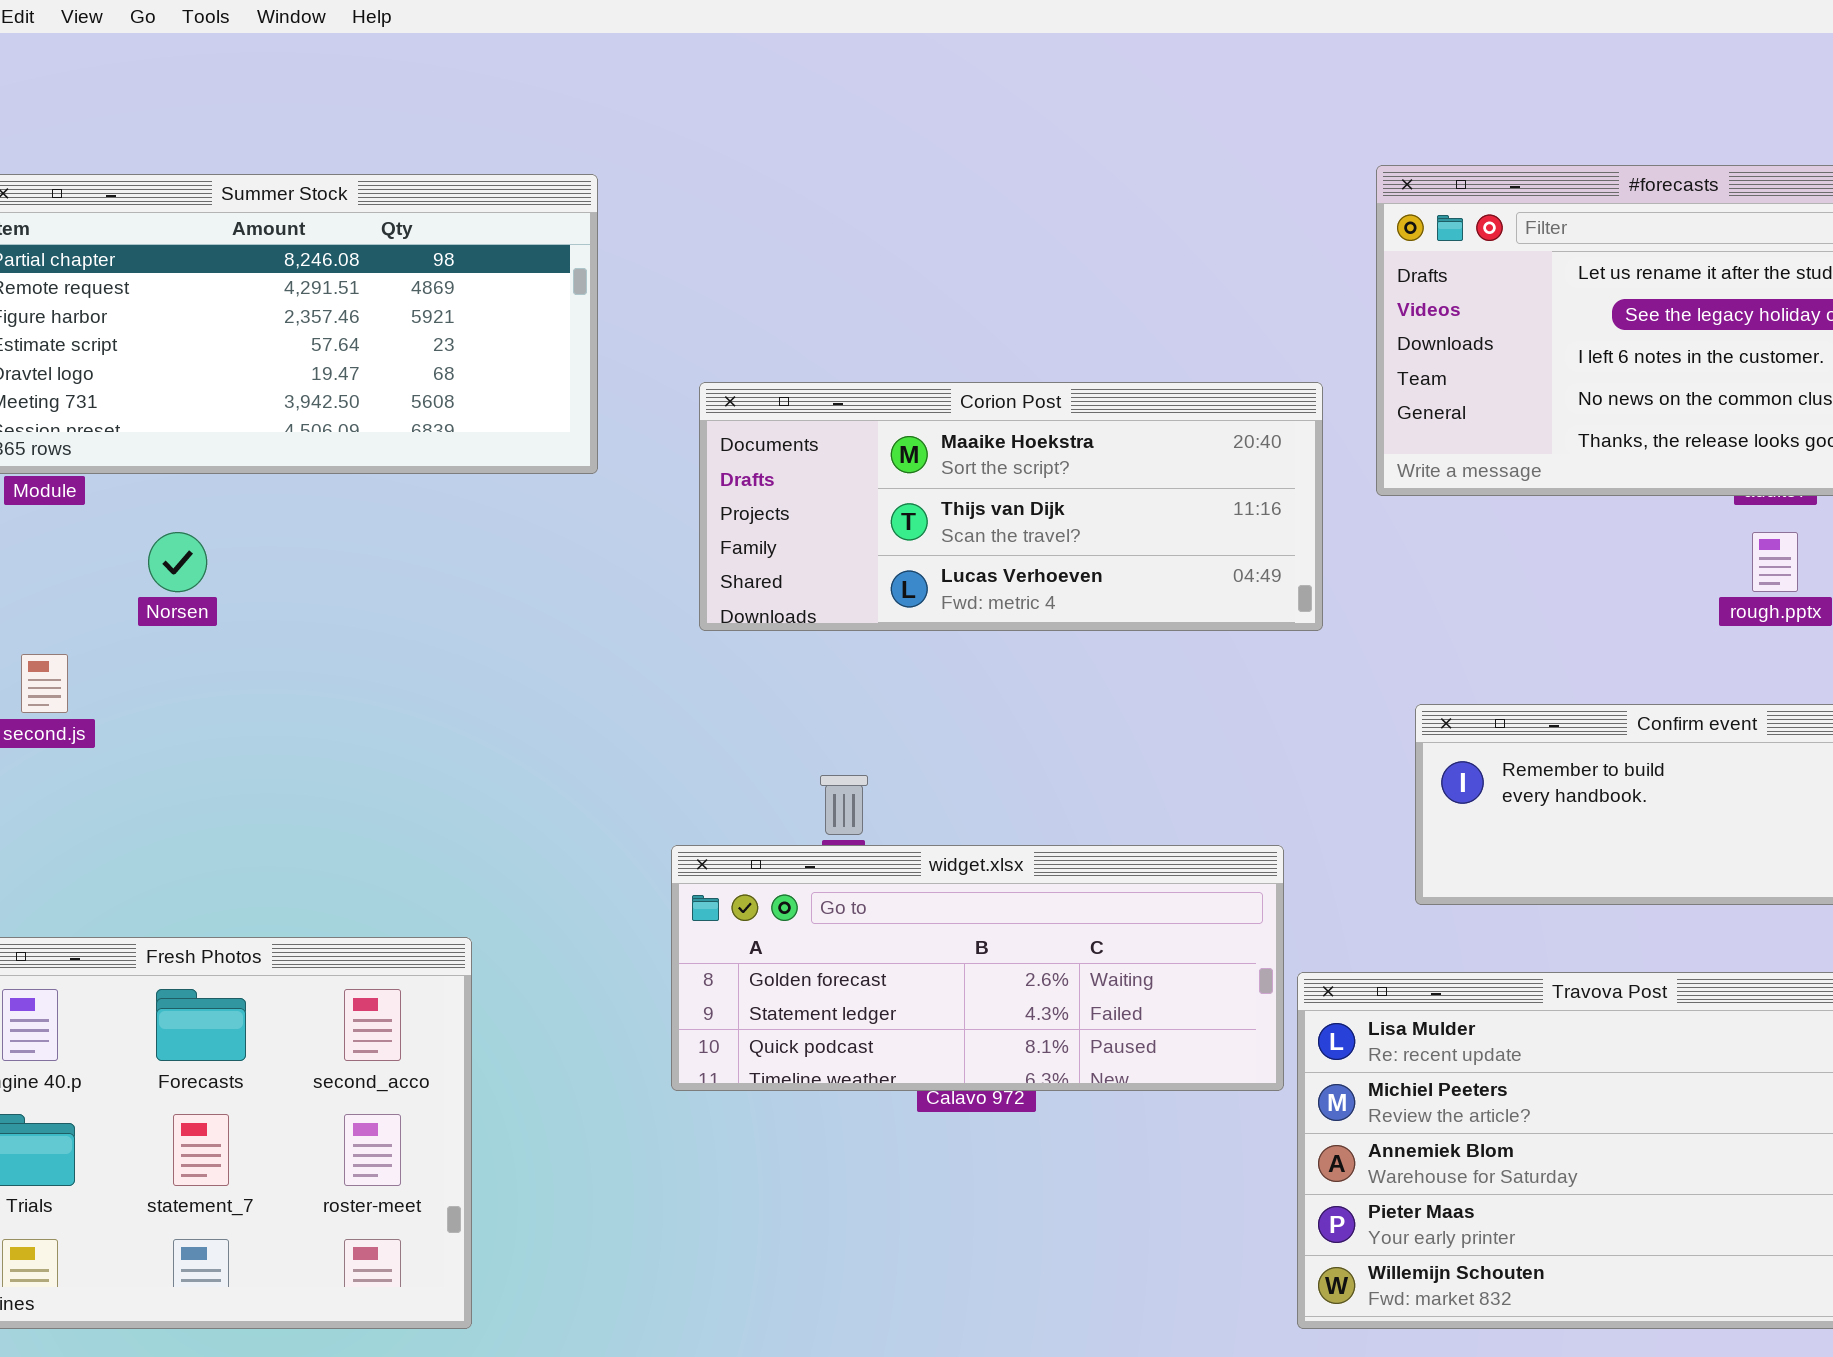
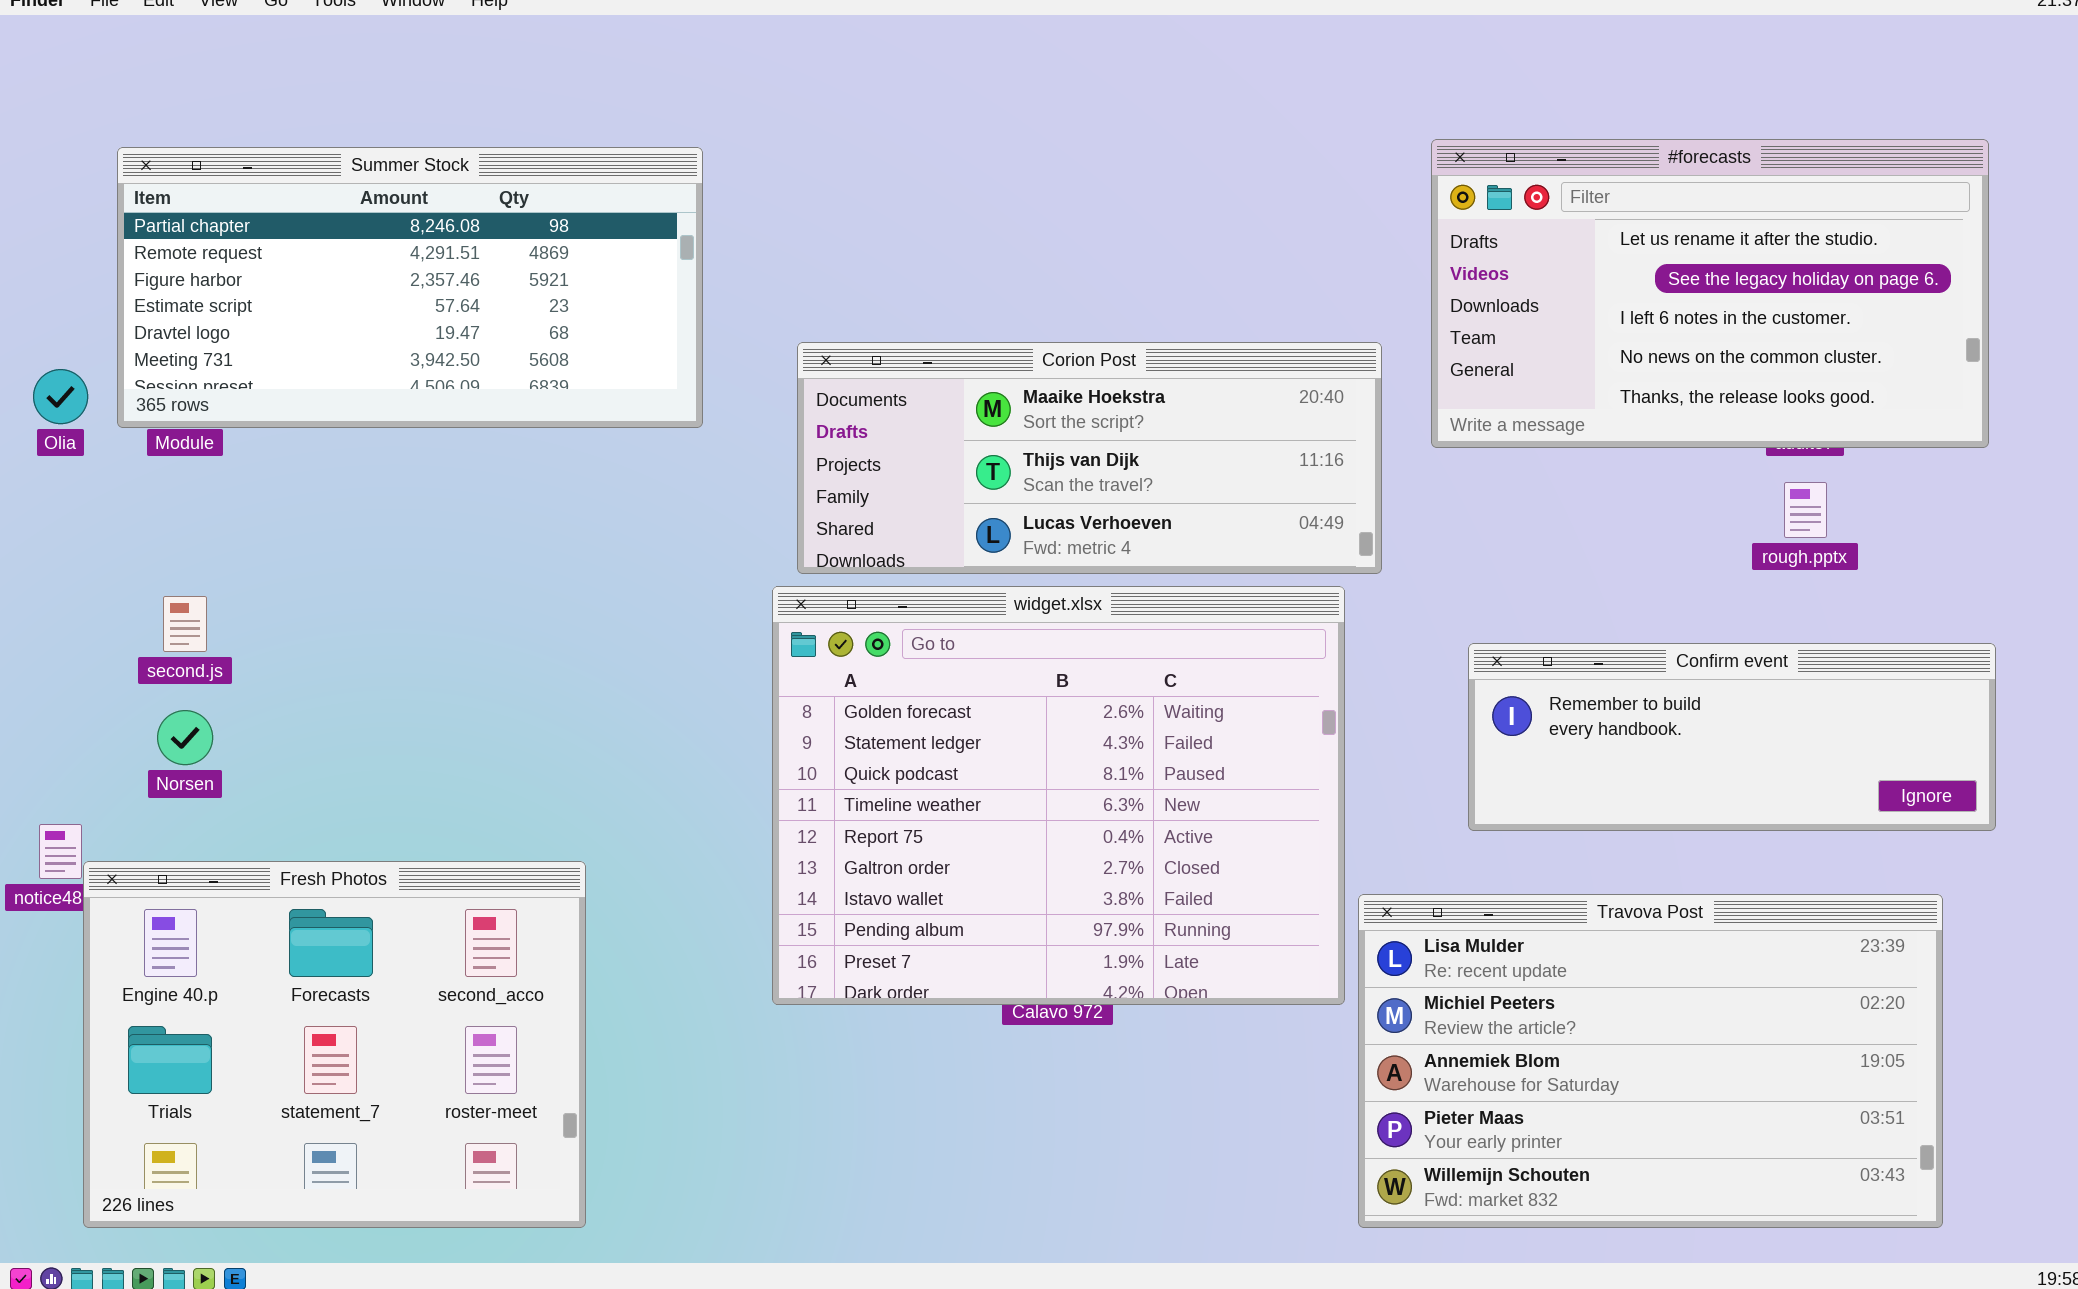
Norsen: [148,532,207,592] -> [157,710,213,765], moved
widget.xlsx: [671,845,1284,1091] -> [772,586,1345,1005], resized

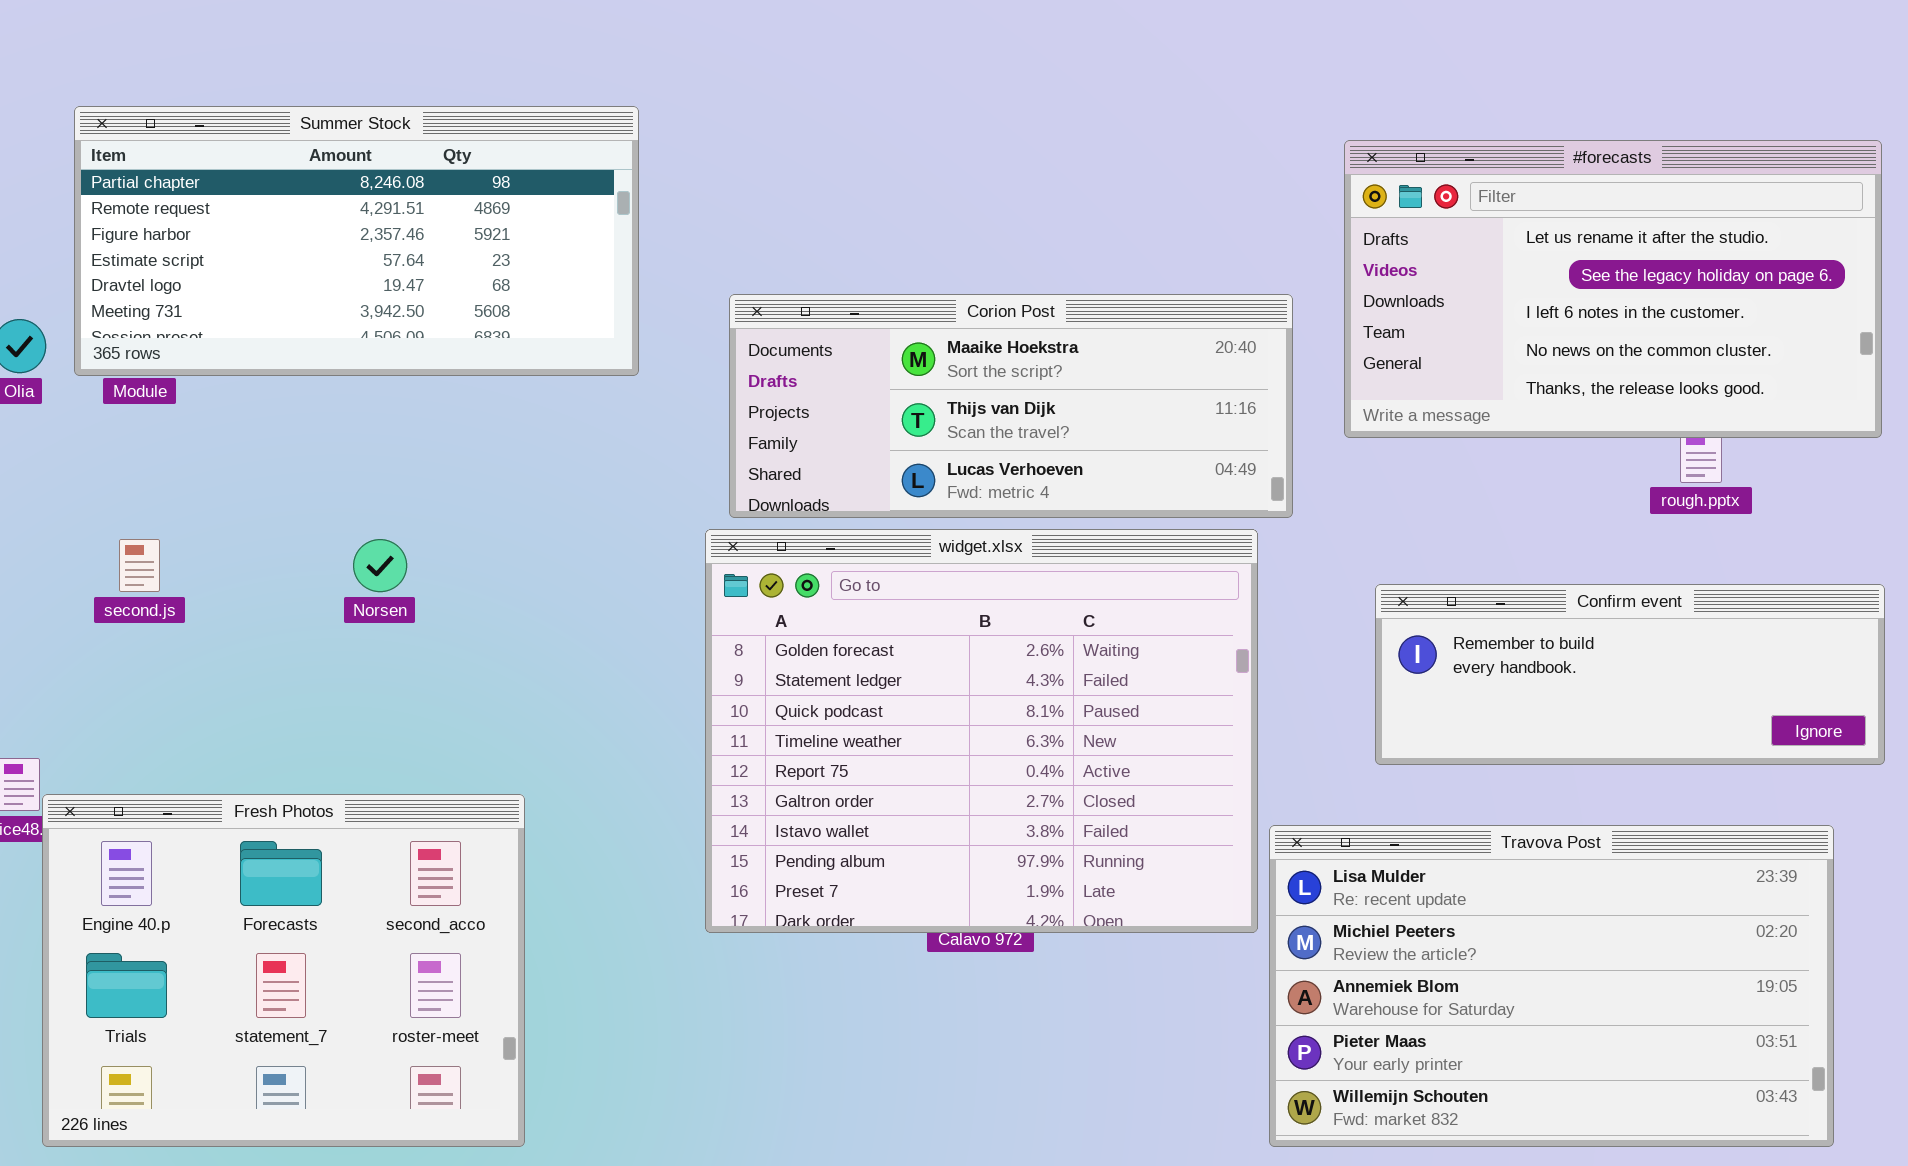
#forecasts: [1431,139,1989,448] -> [1344,140,1882,438], moved
Norsen: [157,710,213,765] -> [353,539,407,592], moved

